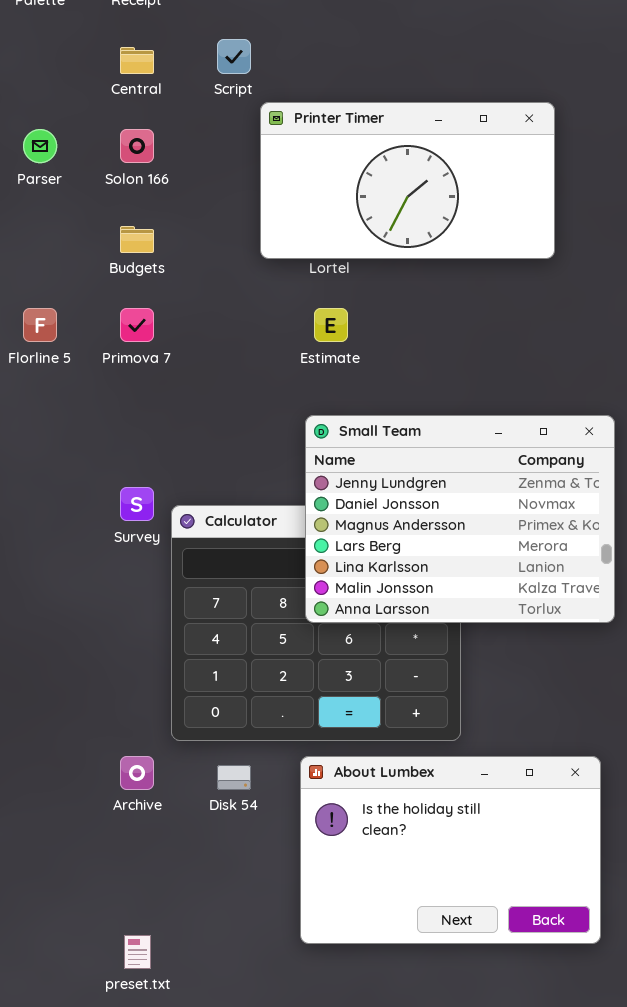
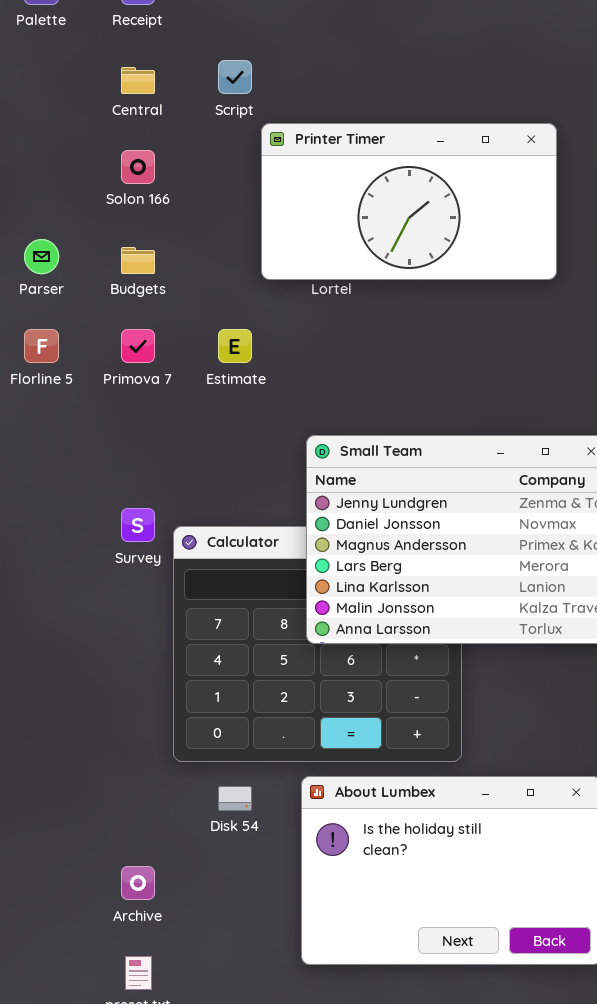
Parser: [23,129,57,163] -> [24,239,59,274], moved
Estimate: [314,308,348,342] -> [218,329,252,363], moved
Archive: [120,756,154,790] -> [121,866,155,900], moved

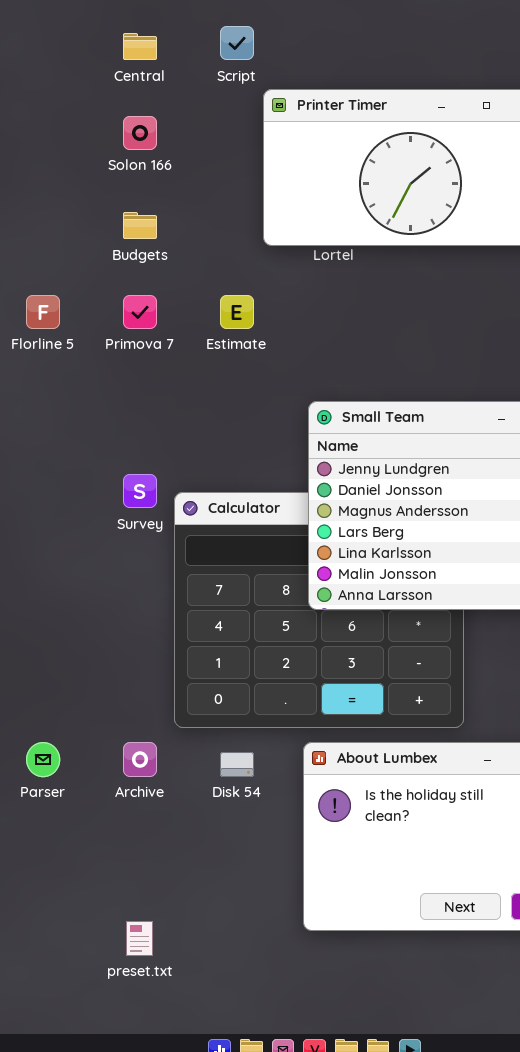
Parser: [24,239,59,274] -> [26,742,60,777], moved
Archive: [121,866,155,900] -> [123,742,157,777], moved

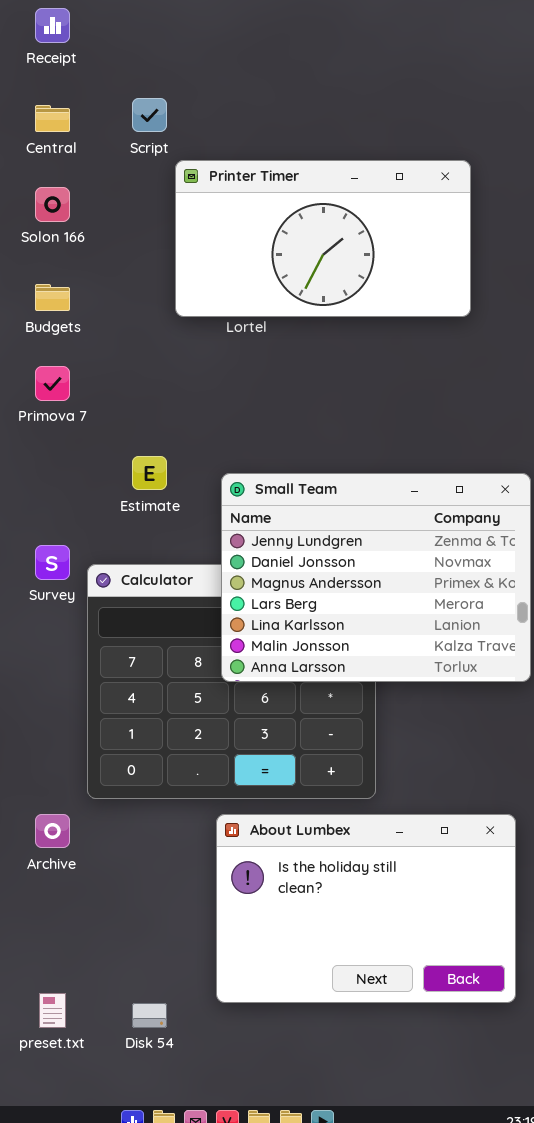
Estimate: [220,295,254,329] -> [132,456,167,490], moved
Disk 54: [220,752,254,777] -> [132,1003,167,1028], moved

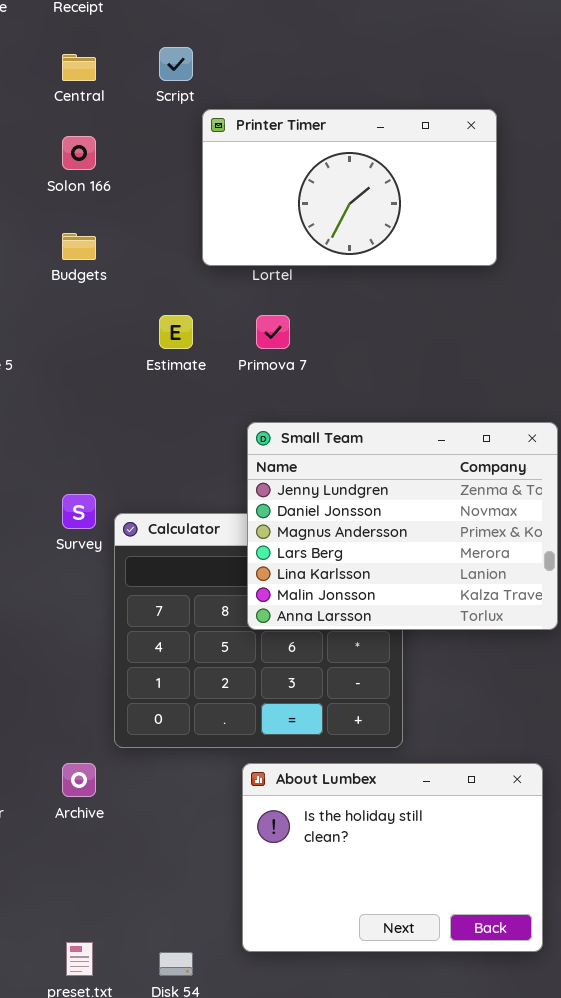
Primova 7: [35,366,70,401] -> [256,315,290,349], moved
Estimate: [132,456,167,490] -> [159,315,193,349], moved

